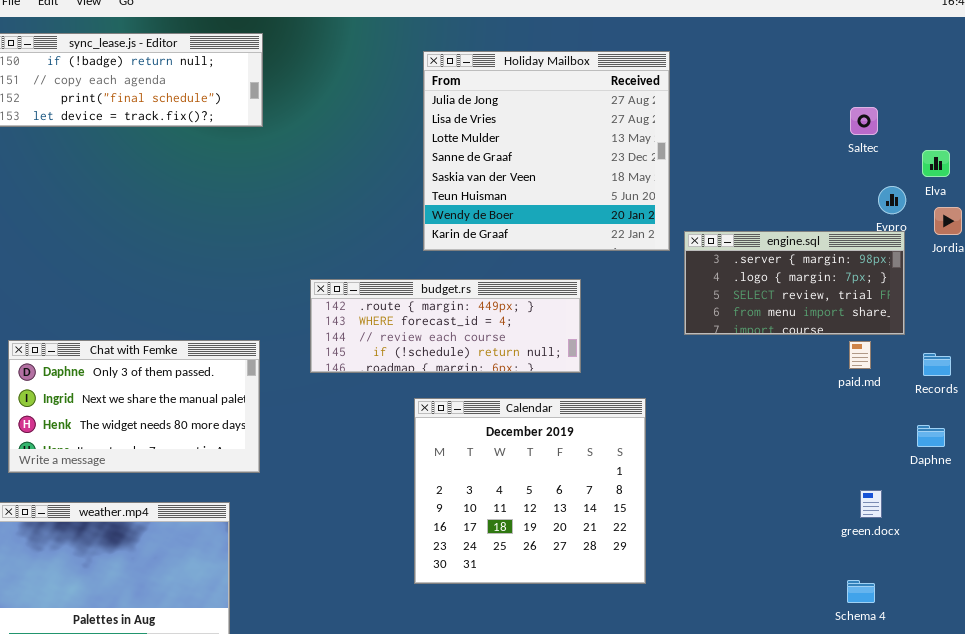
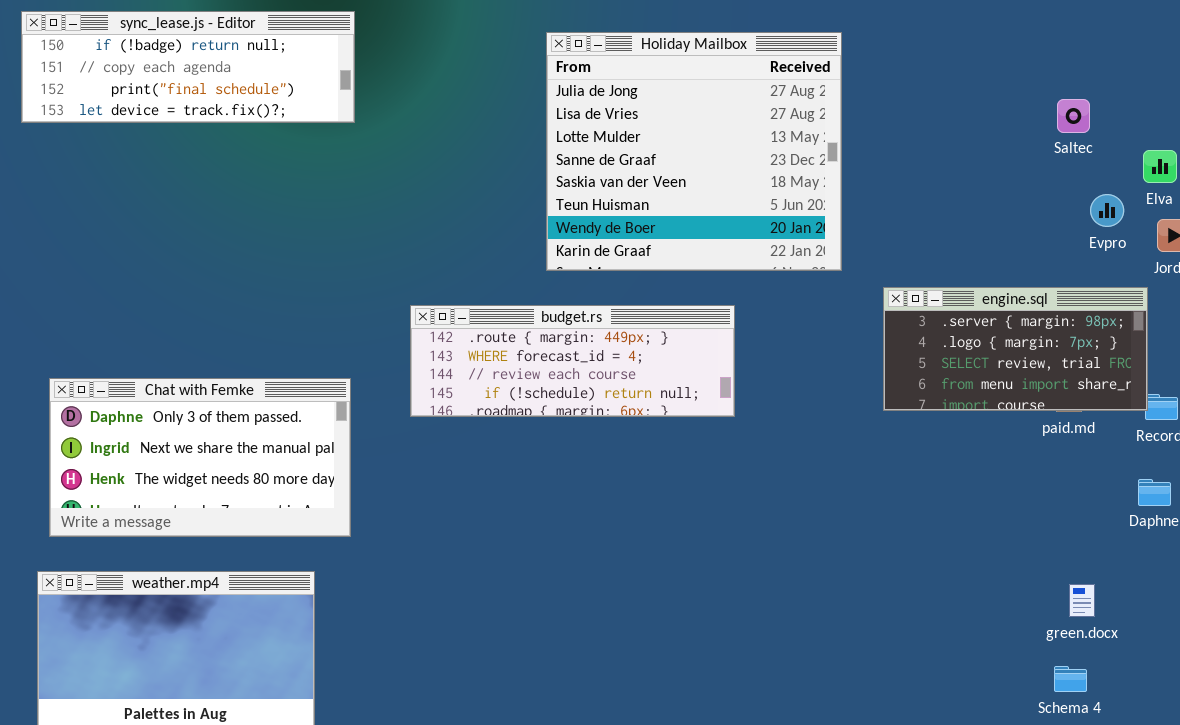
engine.sql: [684,231,905,335] -> [883,287,1148,411], moved
Calendar: [414,398,646,584] -> none, closed
green.docx: [860,490,882,518] -> [1069,584,1095,617], moved

